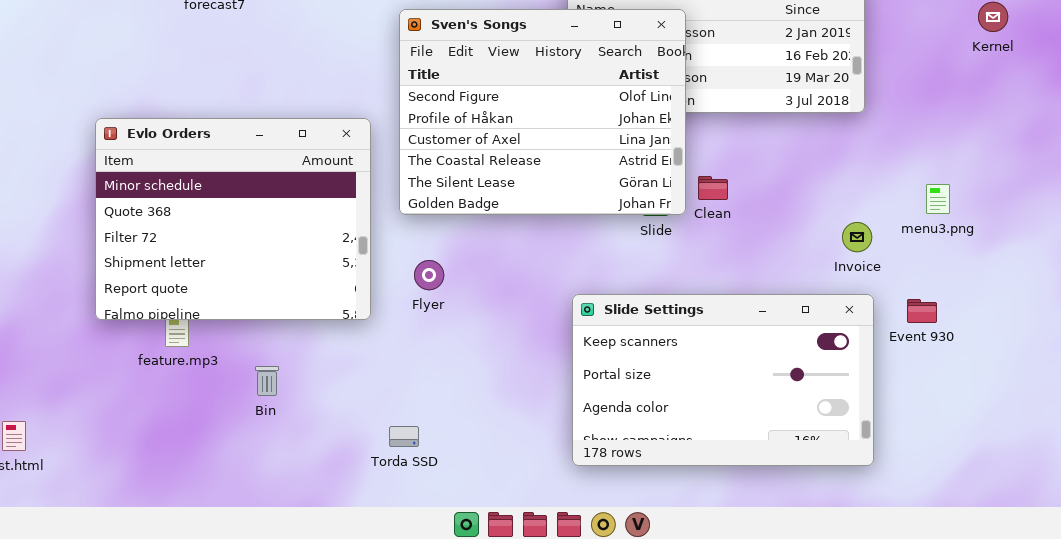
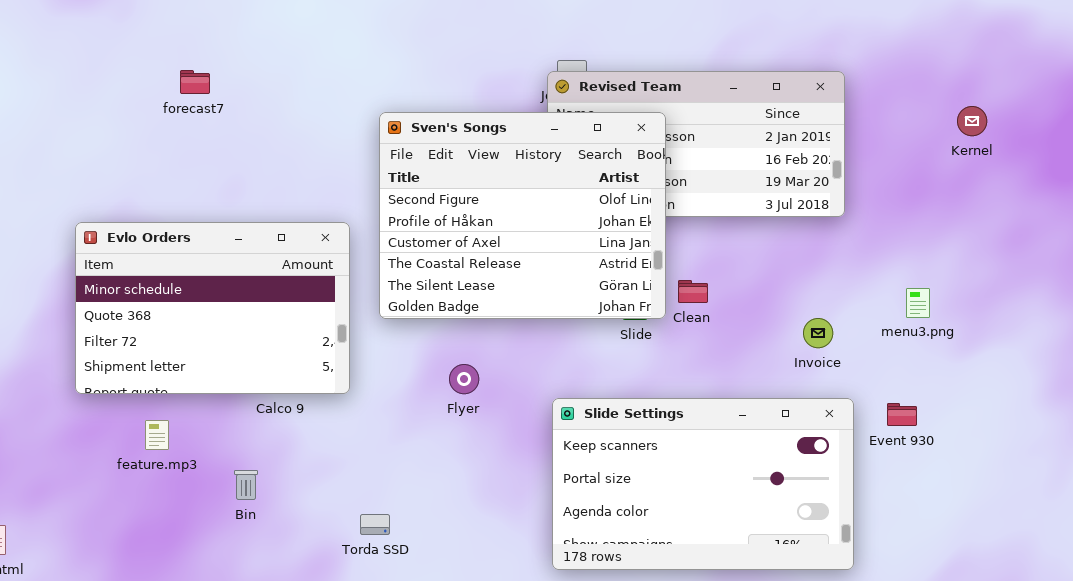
Evlo Orders: [95,118,371,320] -> [75,222,350,394], resized
Invoice: [842,222,872,252] -> [803,318,833,348], moved
Flyer: [414,260,444,290] -> [449,364,479,394], moved
Torda SSD: [389,426,419,447] -> [360,514,390,535], moved

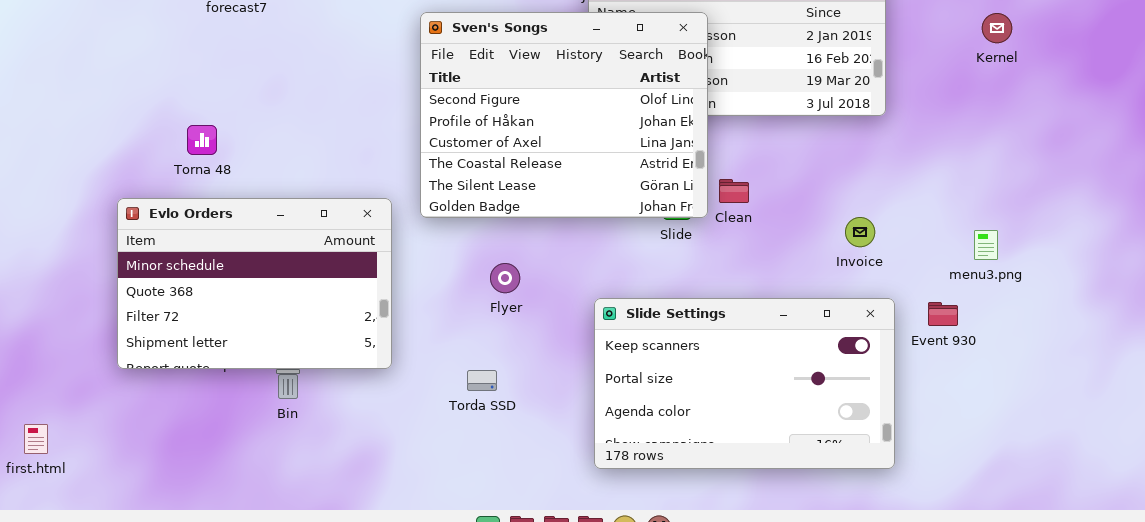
Kernel: [957,106,987,136] -> [982,13,1012,43], moved
Evlo Orders: [75,222,350,394] -> [117,198,392,369], moved
menu3.png: [906,288,930,318] -> [974,230,998,260], moved
Torda SSD: [360,514,390,535] -> [467,370,497,391], moved

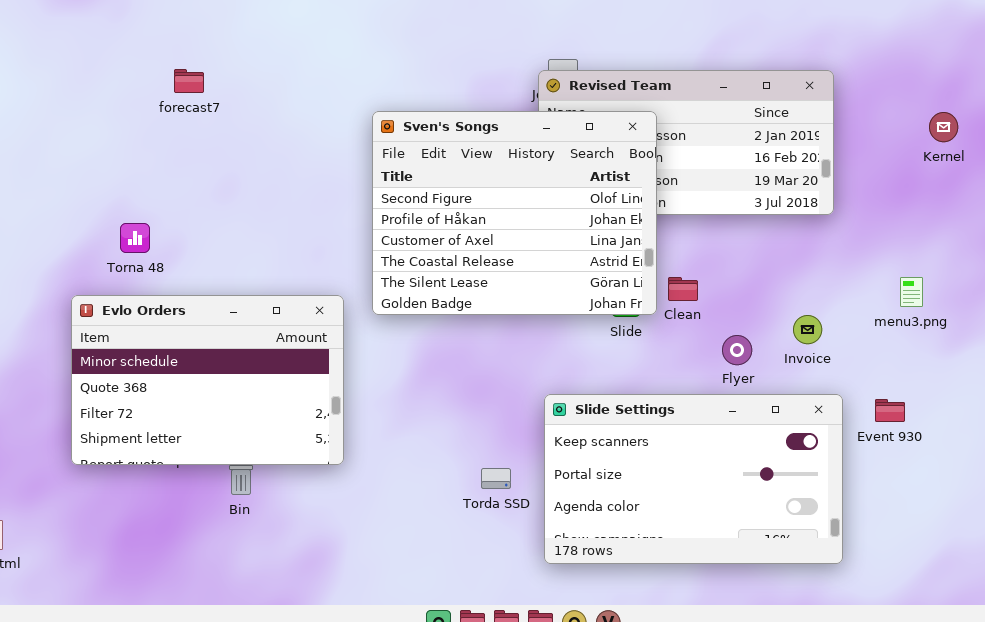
Torna 48: [187,125,217,155] -> [120,223,150,253], moved
menu3.png: [974,230,998,260] -> [900,277,923,307], moved
Flyer: [490,263,520,293] -> [722,335,752,365], moved
Torda SSD: [467,370,497,391] -> [481,468,511,489], moved

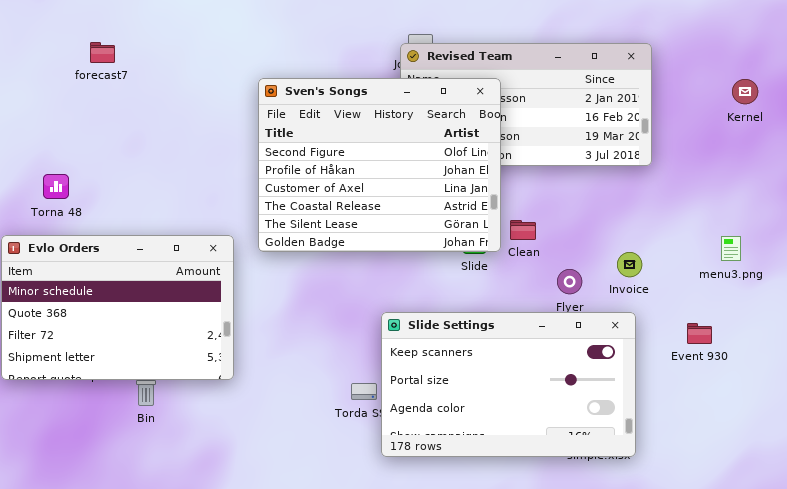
menu3.png: [900,277,923,307] -> [721,236,741,261], moved
Slide Settings: [544,394,843,564] -> [381,312,636,457], moved

